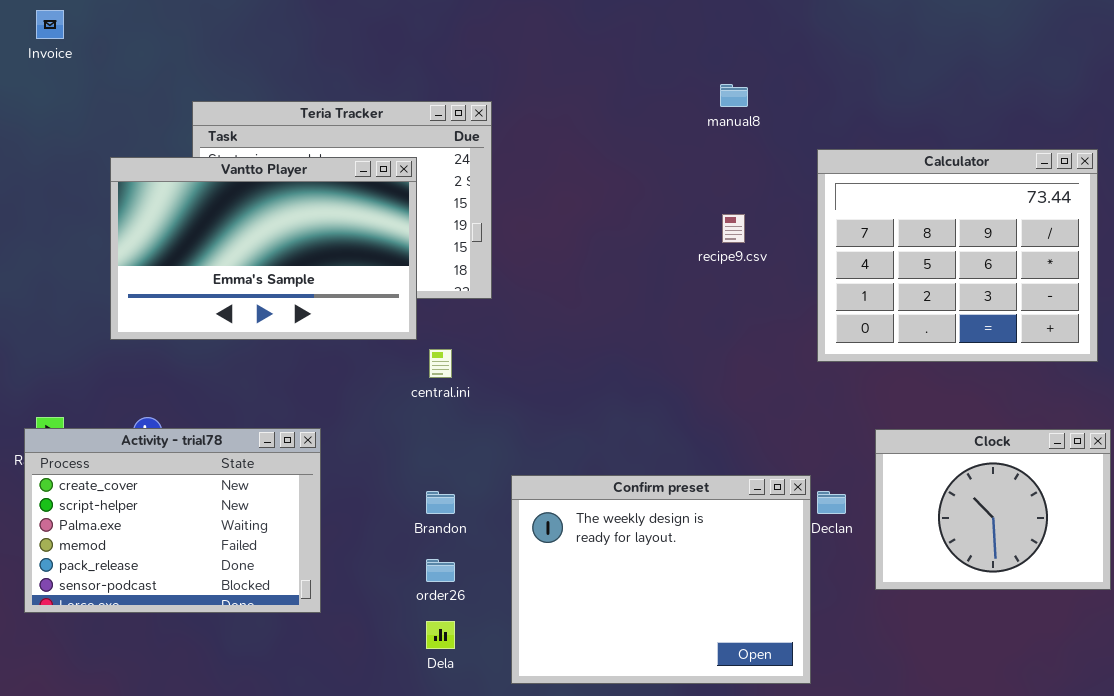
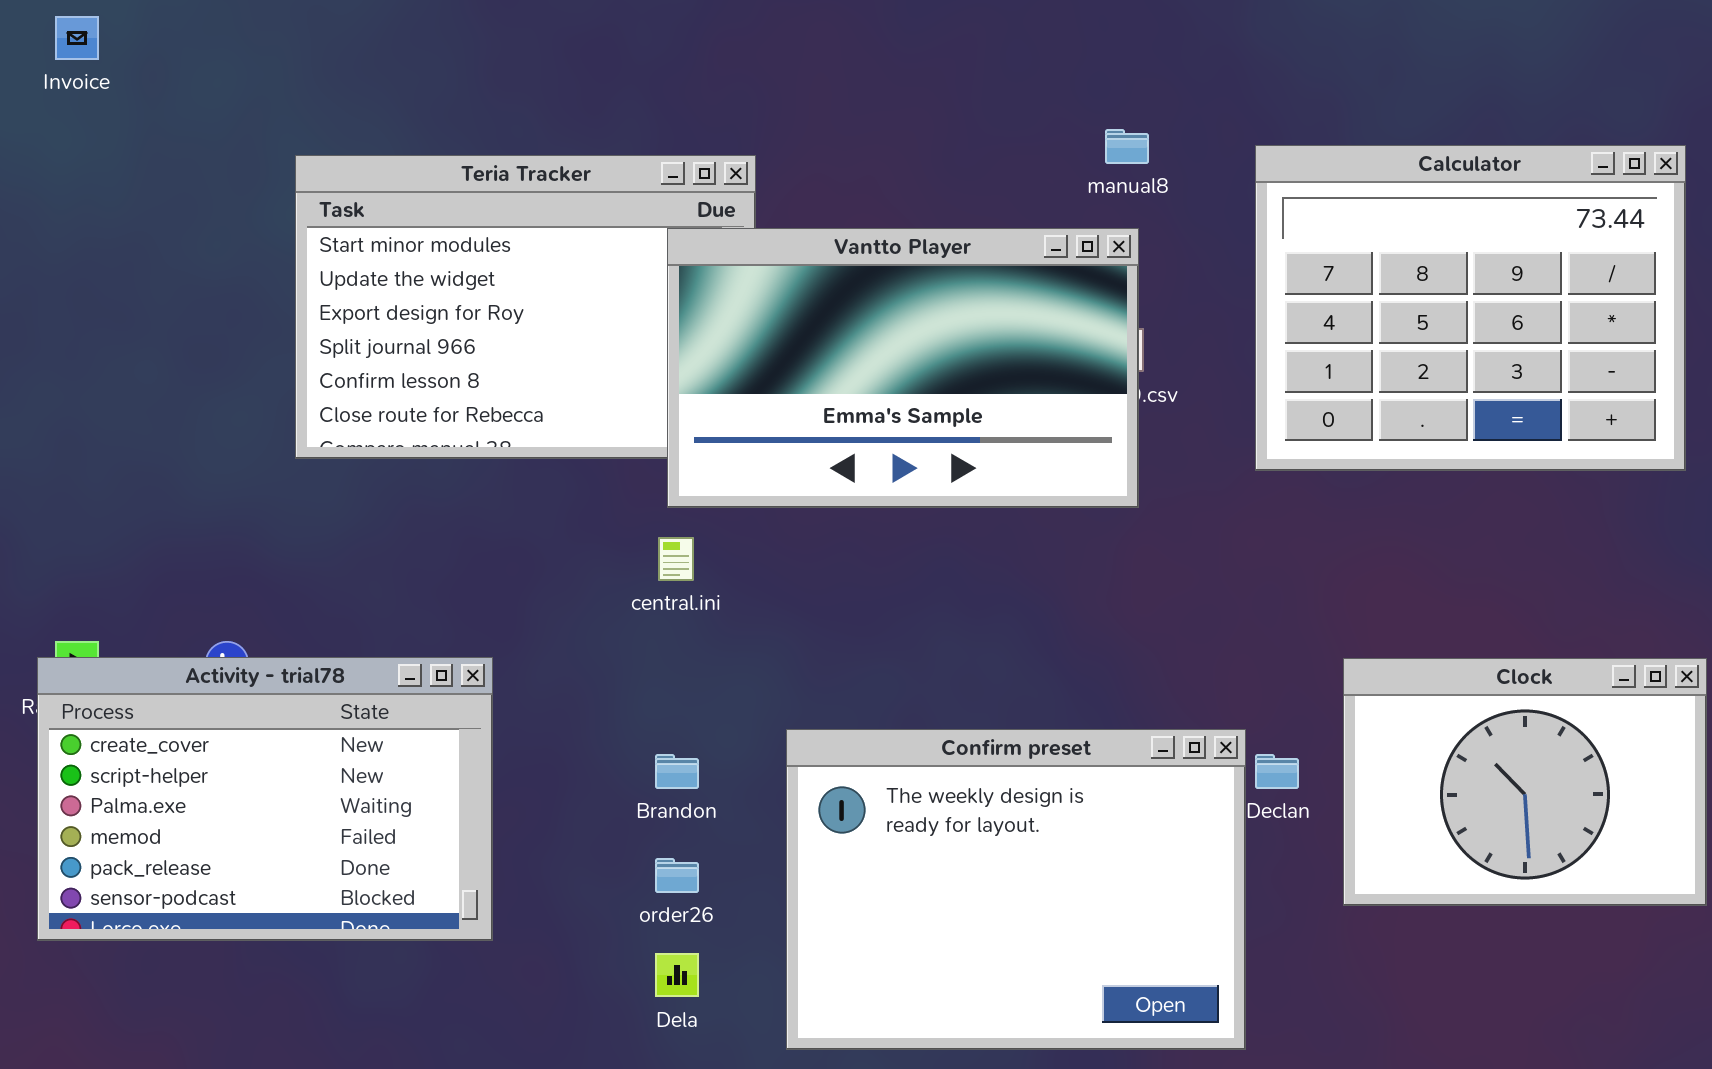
Calculator: [817,149,1098,362] -> [1255,145,1686,471], moved
Vantto Player: [110,157,417,340] -> [667,228,1139,508], moved

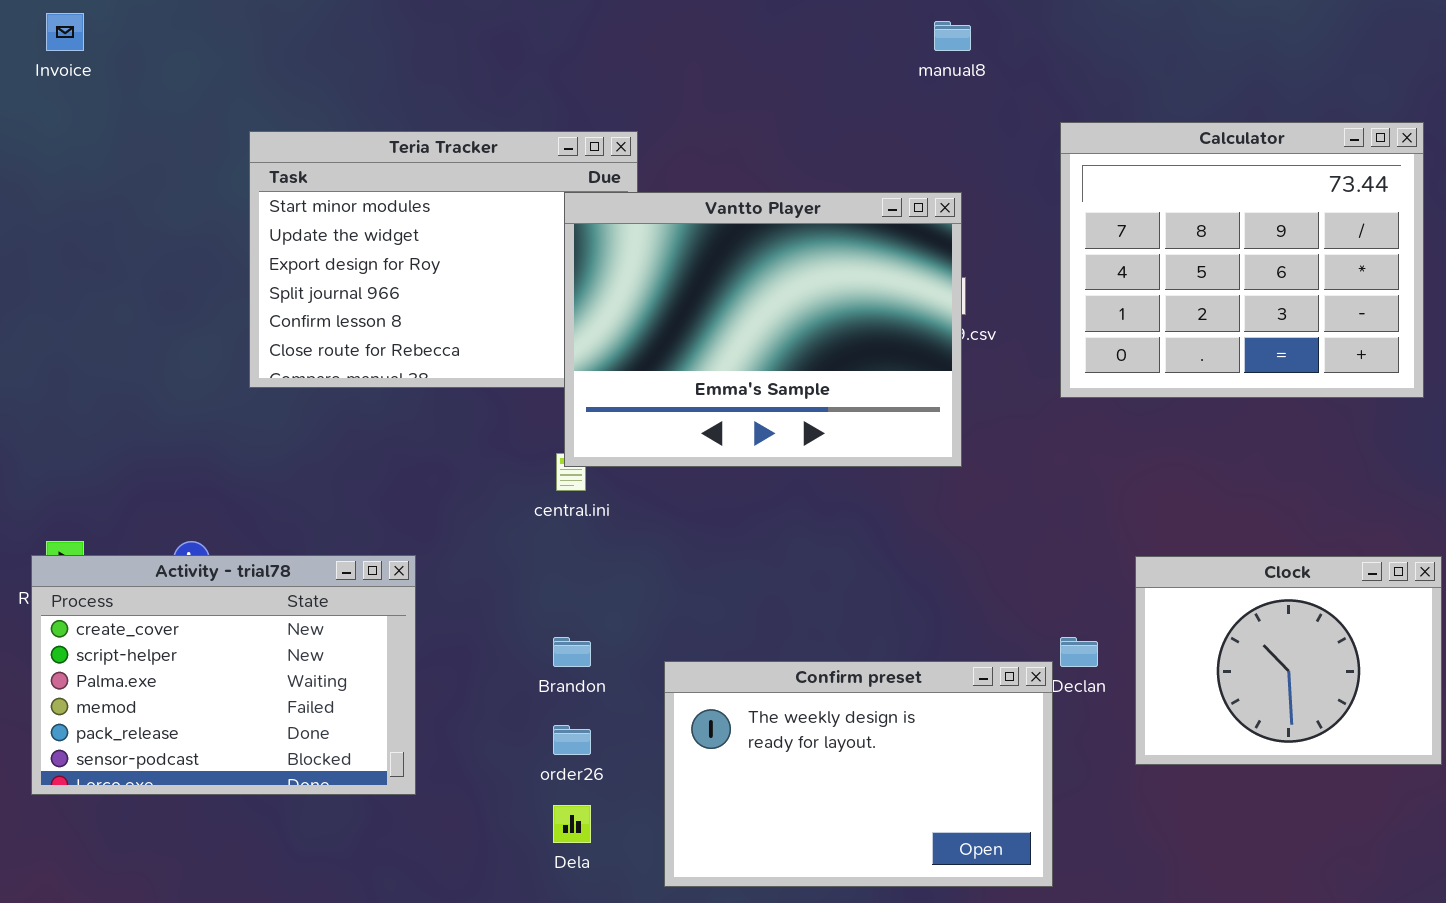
manual8: [1105,129,1149,164] -> [934,21,971,51], moved
Vantto Player: [667,228,1139,508] -> [564,192,962,467], resized
Confirm preset: [786,729,1246,1050] -> [664,661,1053,887], resized

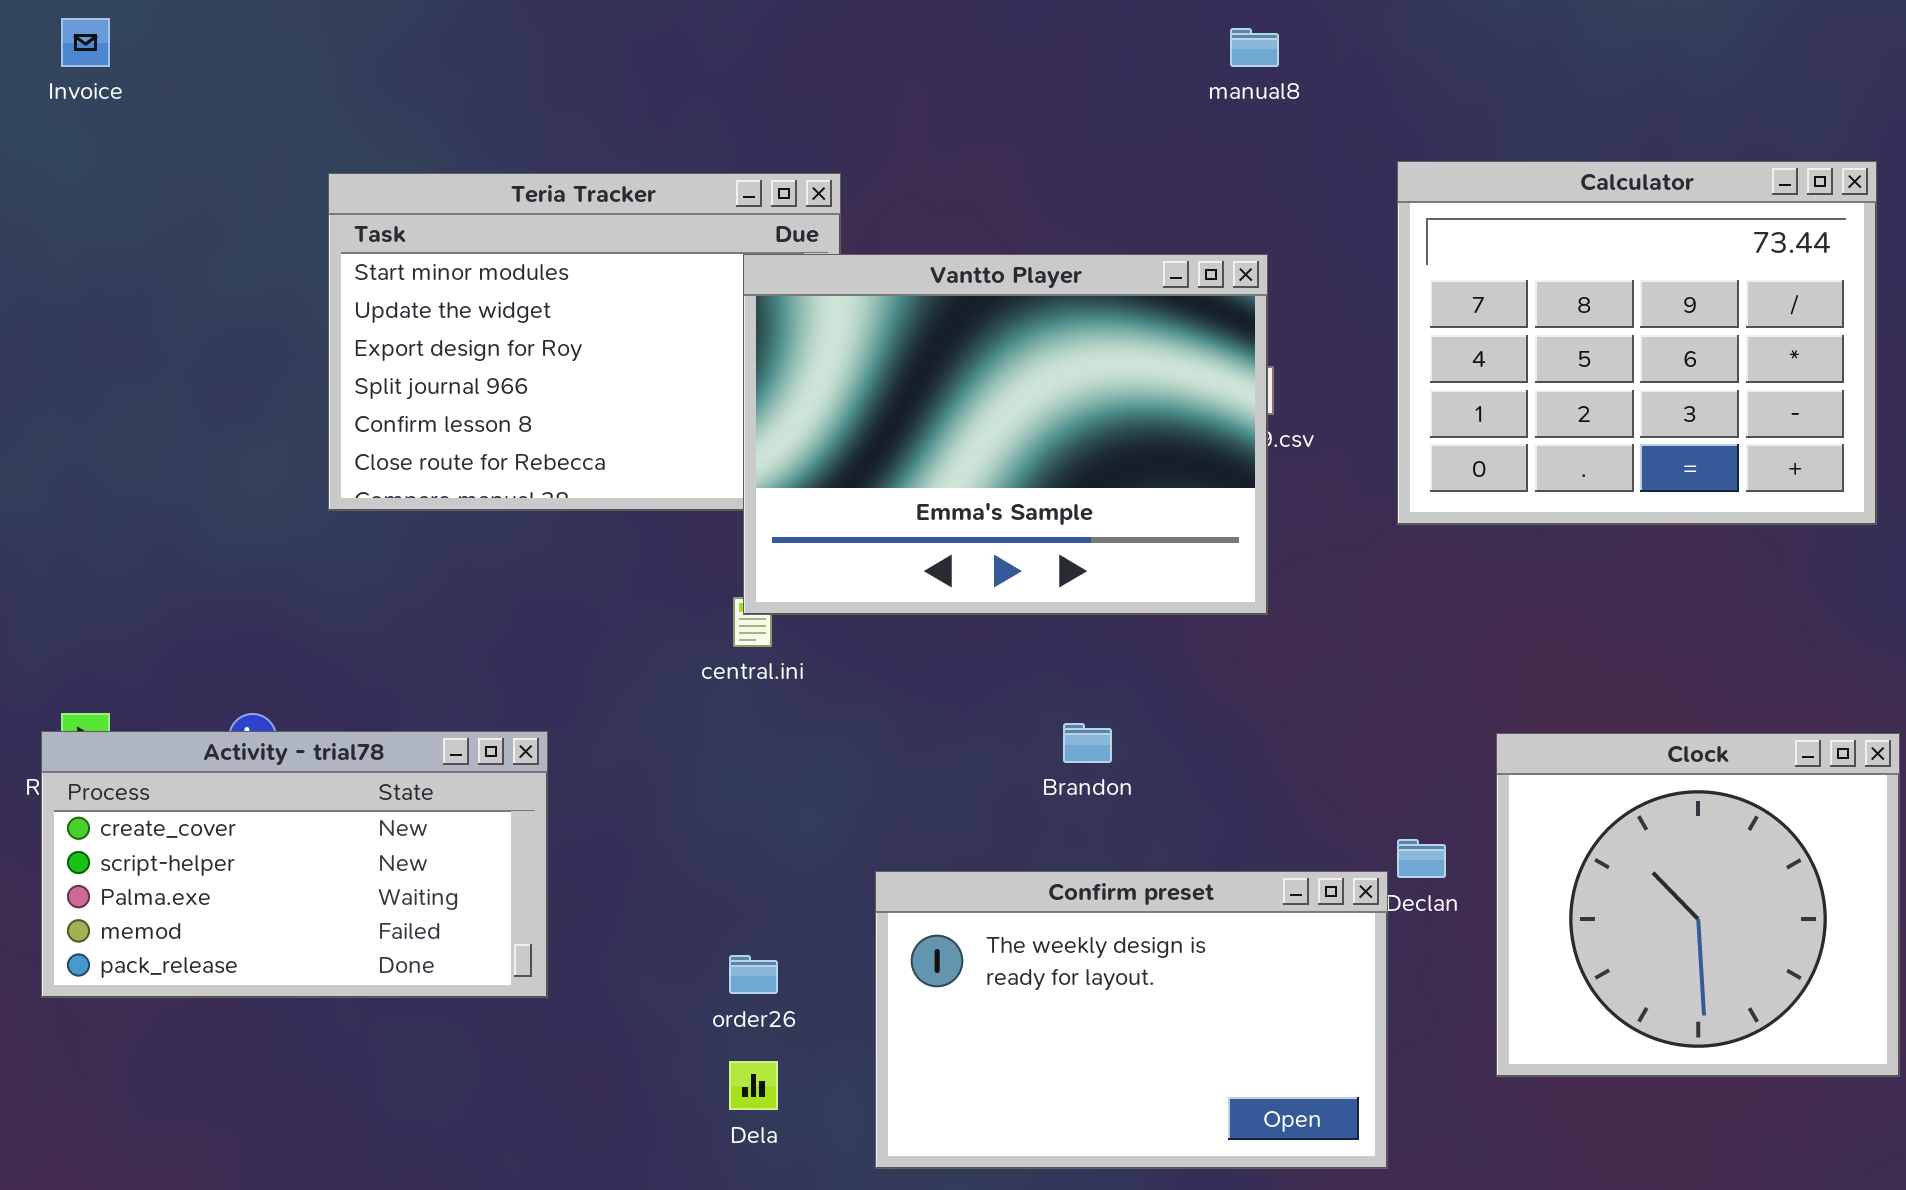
Activity - trial78: [31,555,416,795] -> [41,731,548,998], resized
Clock: [1135,556,1442,765] -> [1496,733,1900,1077], resized
Brandon: [553,637,591,667] -> [1063,723,1112,763], moved

